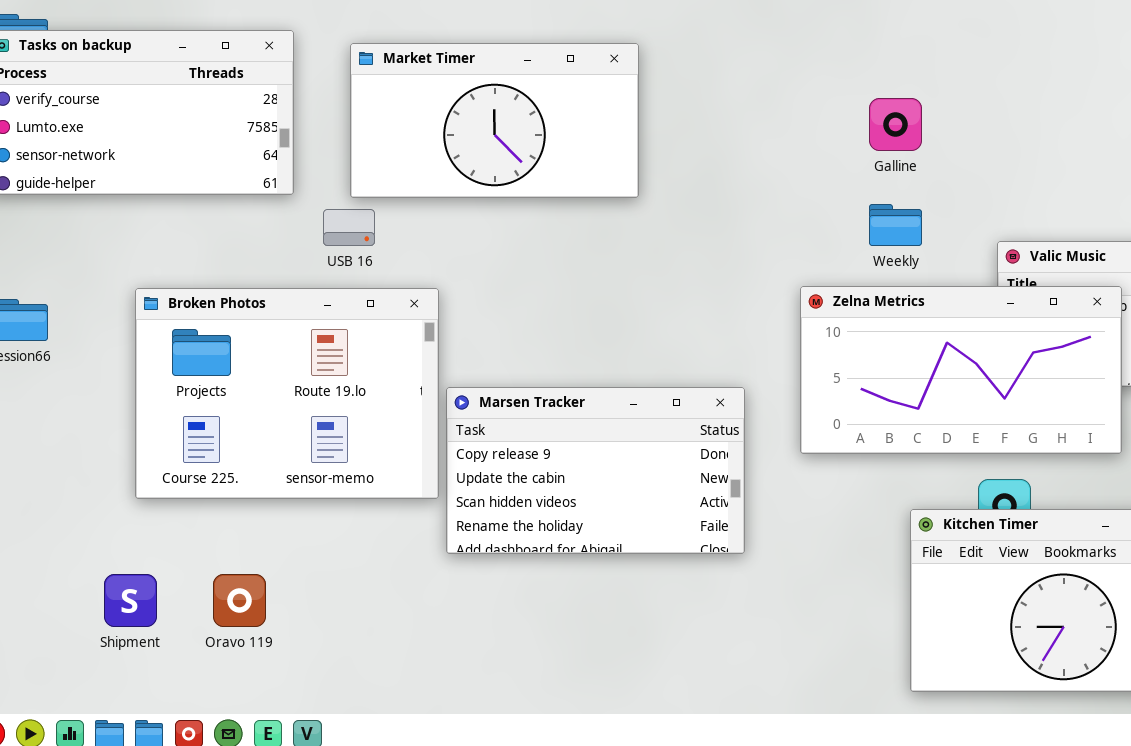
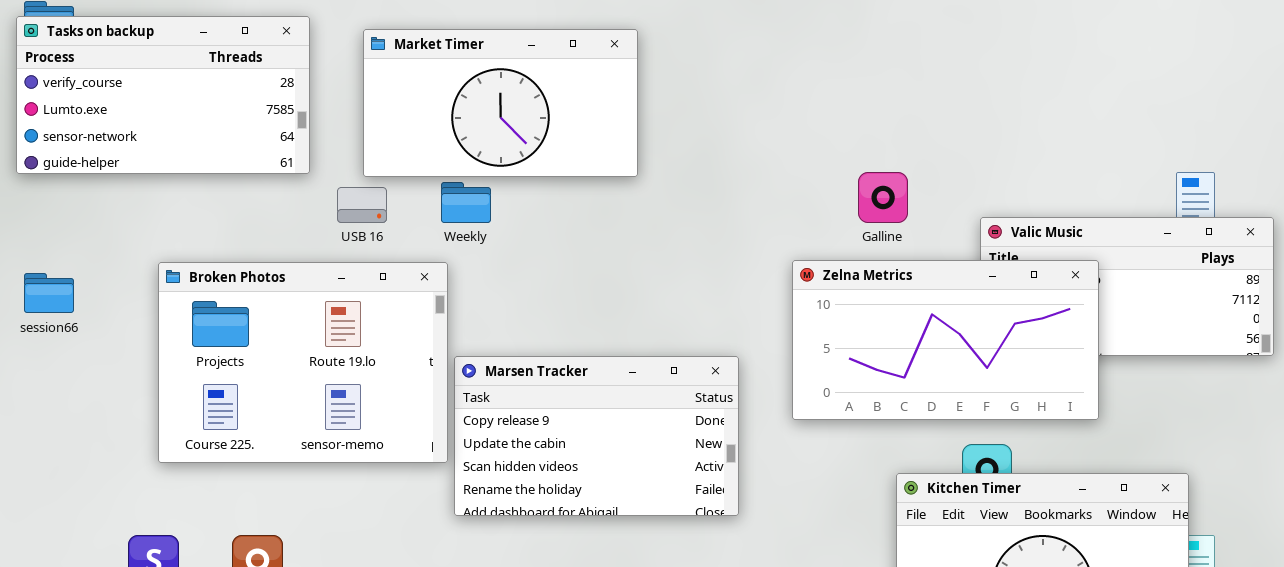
Galline: [869,98,922,151] -> [858,172,908,223], moved
Weekly: [869,204,922,246] -> [441,182,491,223], moved

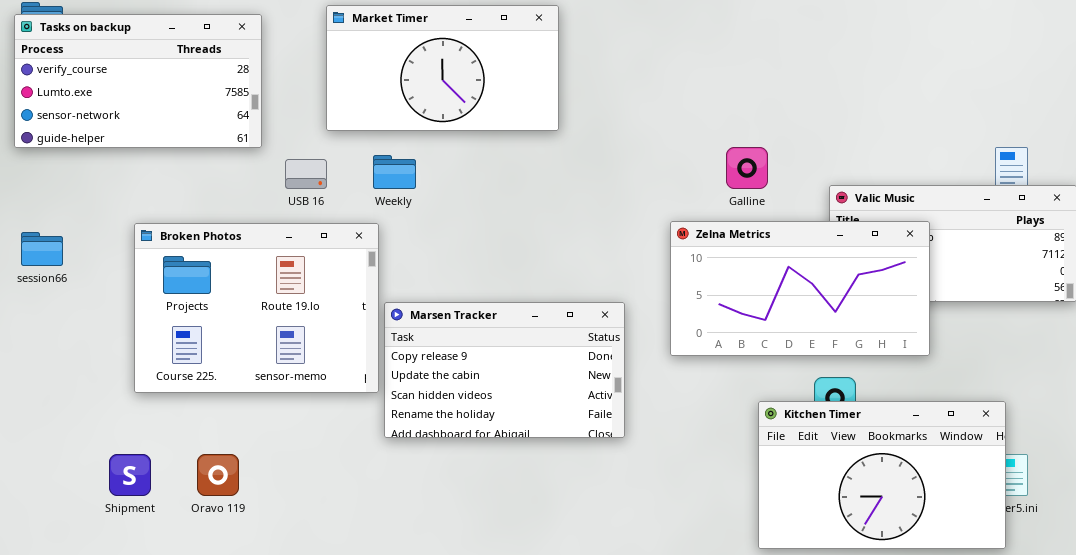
Market Timer: [363,29,638,177] -> [326,5,559,131], moved

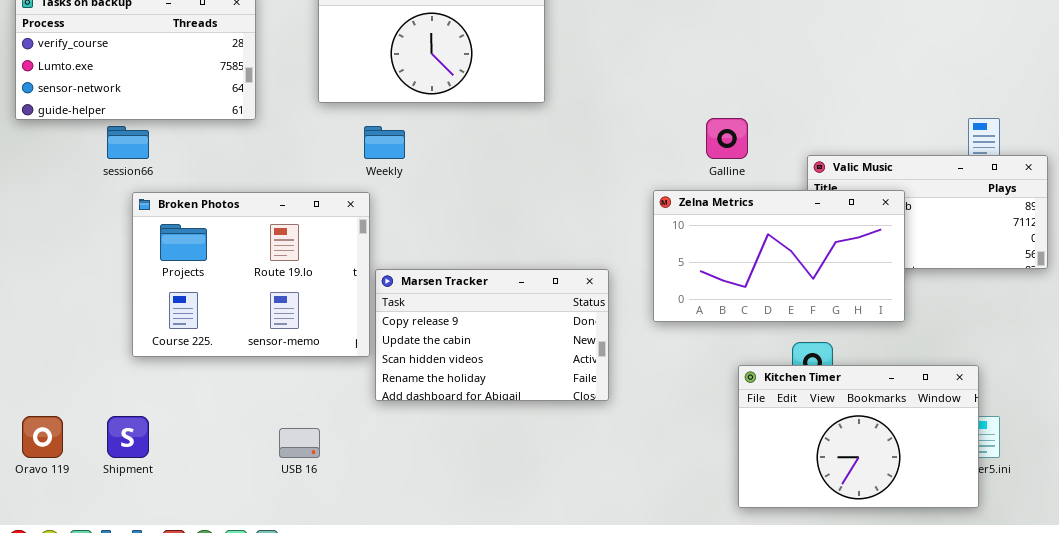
USB 16: [285,159,327,189] -> [279,428,320,458], moved
session66: [21,232,63,266] -> [107,126,149,159], moved
Oravo 119: [197,454,239,496] -> [22,416,63,458], moved

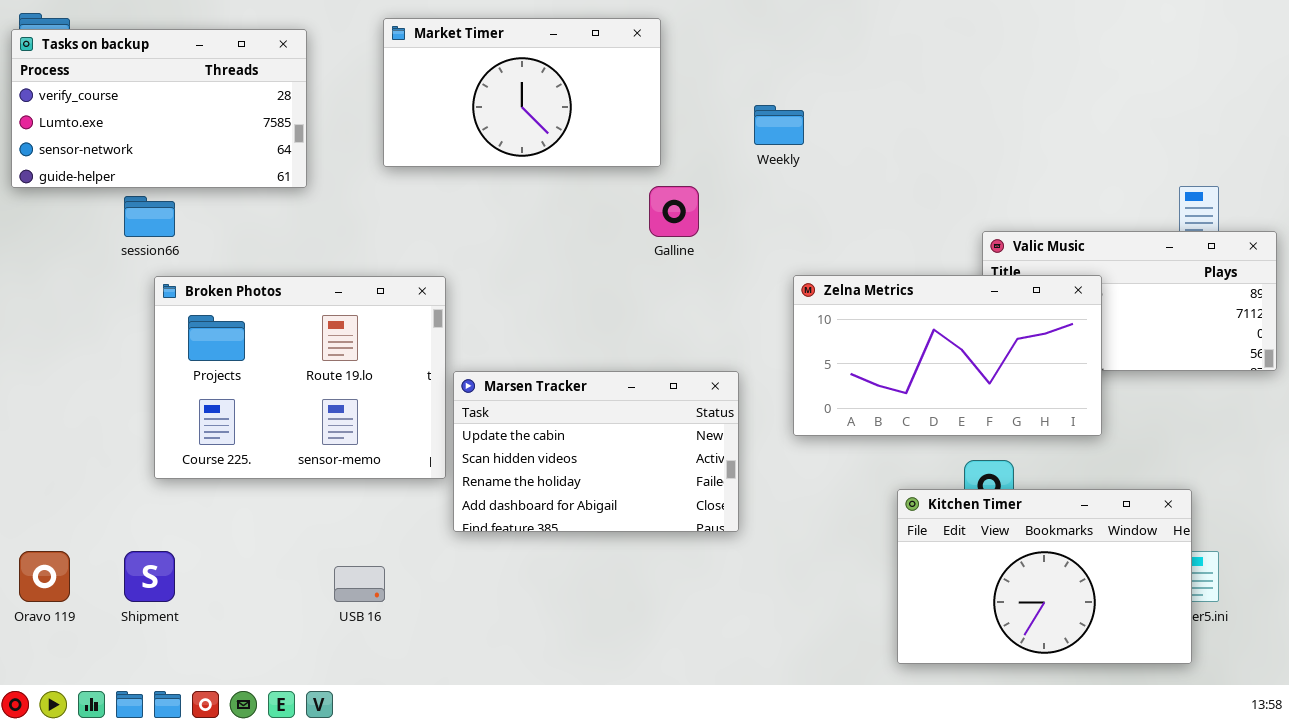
Galline: [706,118,748,159] -> [649,186,699,237], moved
Weekly: [364,126,405,159] -> [754,105,804,145], moved
Marsen Tracker: [375,269,609,401] -> [453,371,739,532], scrolled down 1 row

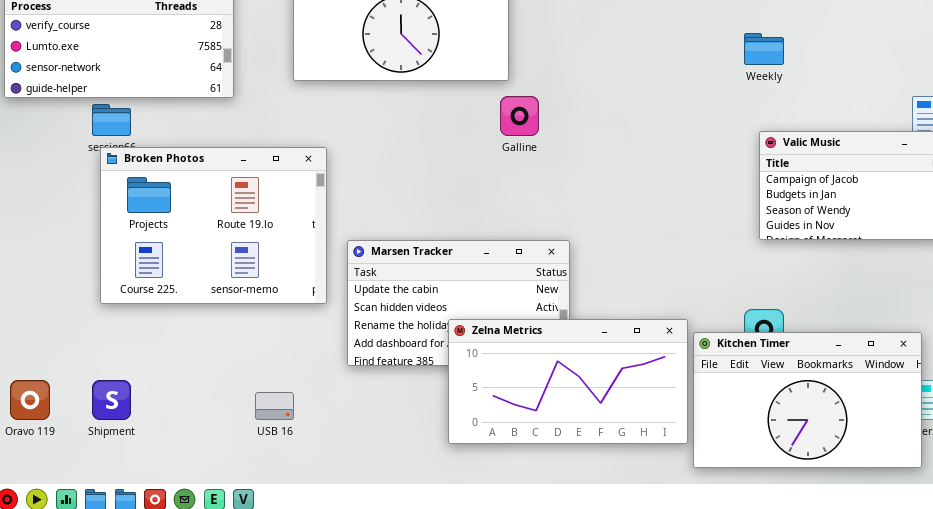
Weekly: [754,105,804,145] -> [744,33,784,65], moved
Zelna Metrics: [793,275,1102,436] -> [448,319,688,444], moved
Broken Photos: [154,276,446,479] -> [100,147,327,304], moved

